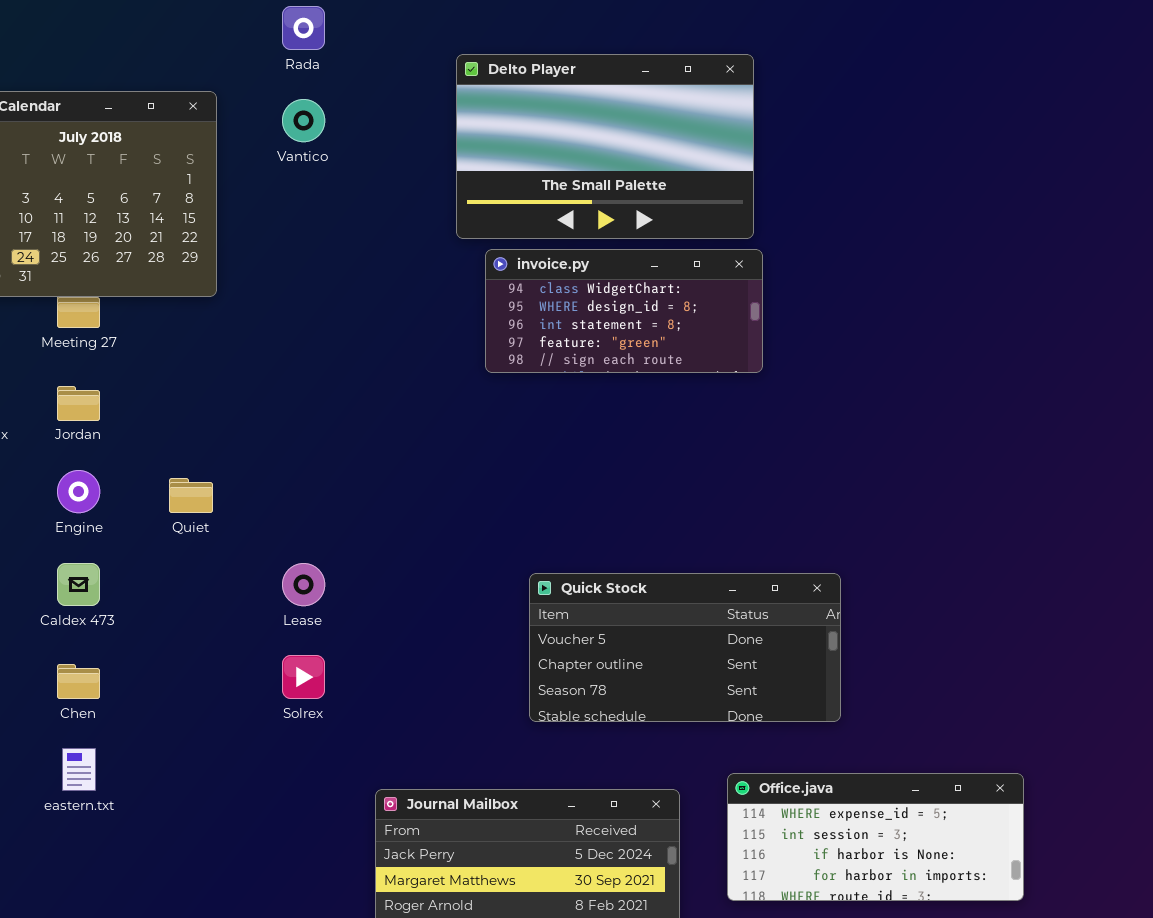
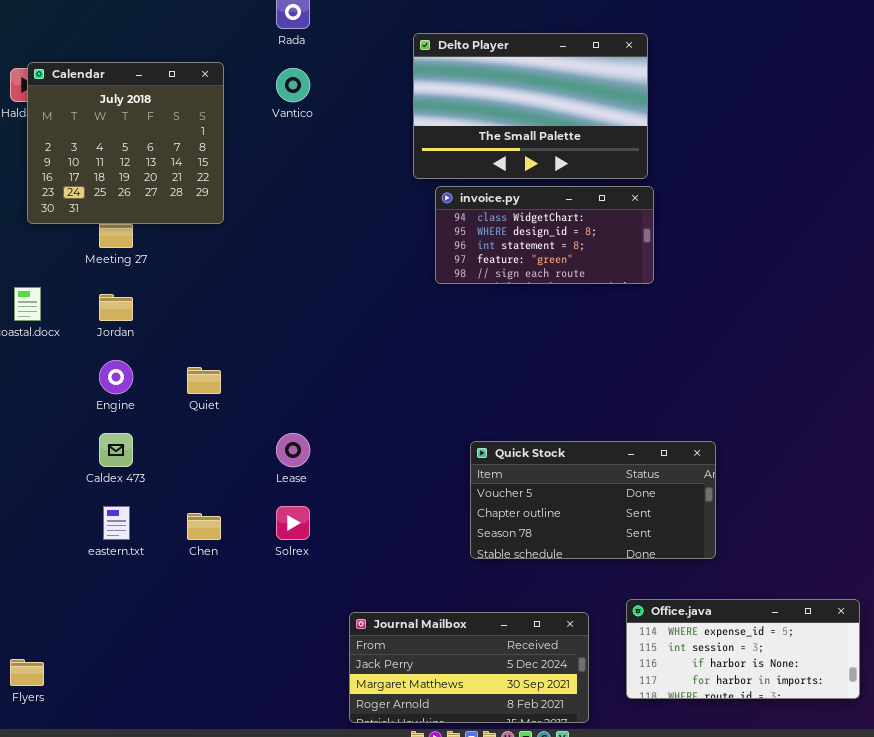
Chen: [57,664,100,699] -> [187,513,221,540], moved
eastern.txt: [62,748,96,791] -> [103,506,130,540], moved

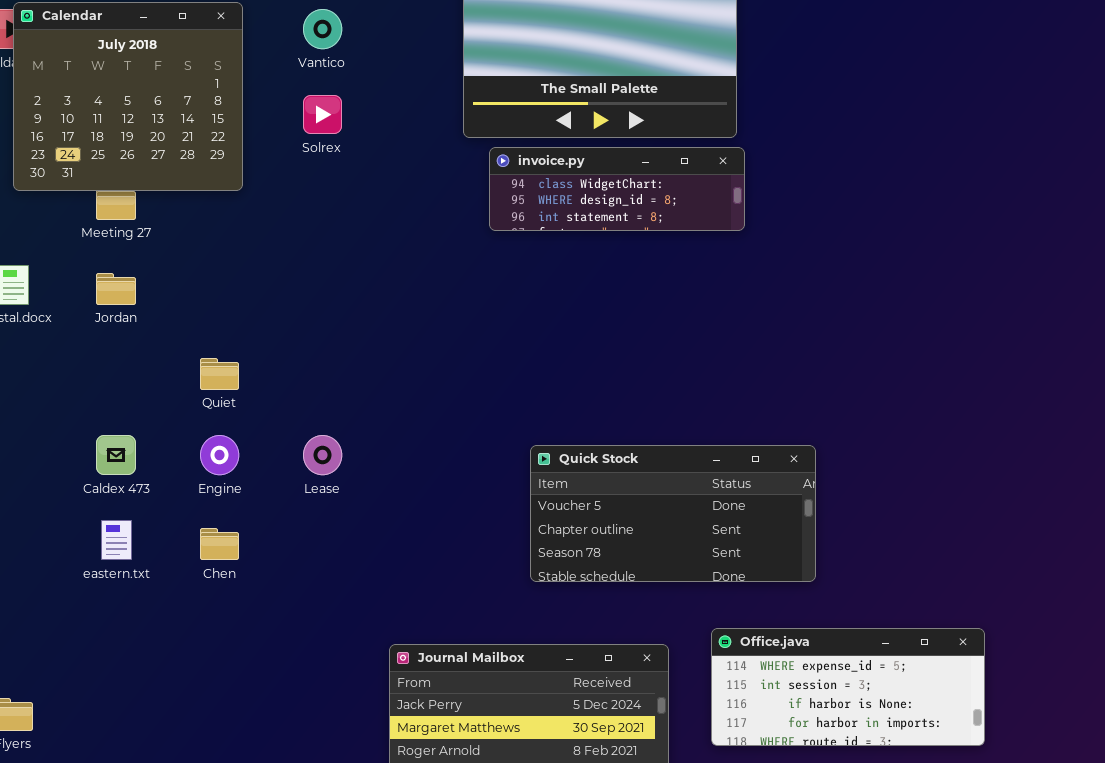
invoice.py: [435,186,654,284] -> [489,147,745,231], resized
Engine: [99,360,133,394] -> [200,435,239,475], moved
Solrex: [276,506,310,540] -> [303,95,342,134], moved

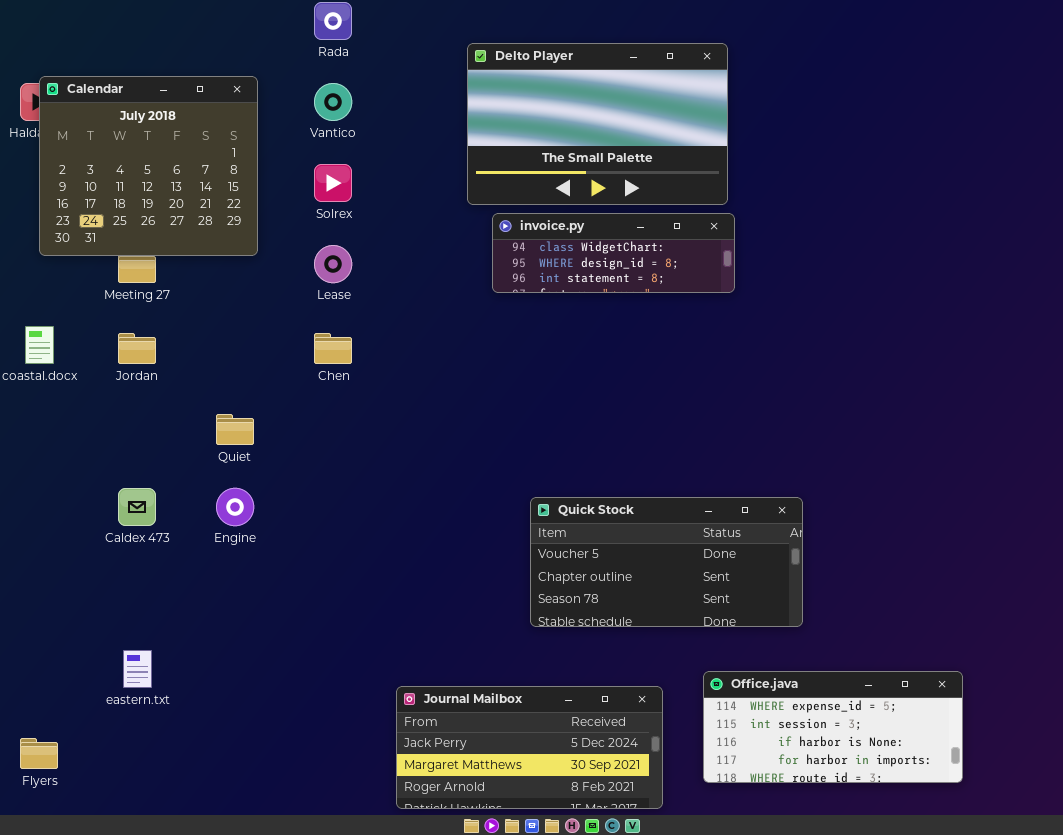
Lease: [303,435,342,475] -> [314,245,352,283], moved
eastern.txt: [101,520,132,560] -> [123,650,152,688], moved
Chen: [200,528,239,560] -> [314,333,352,364], moved

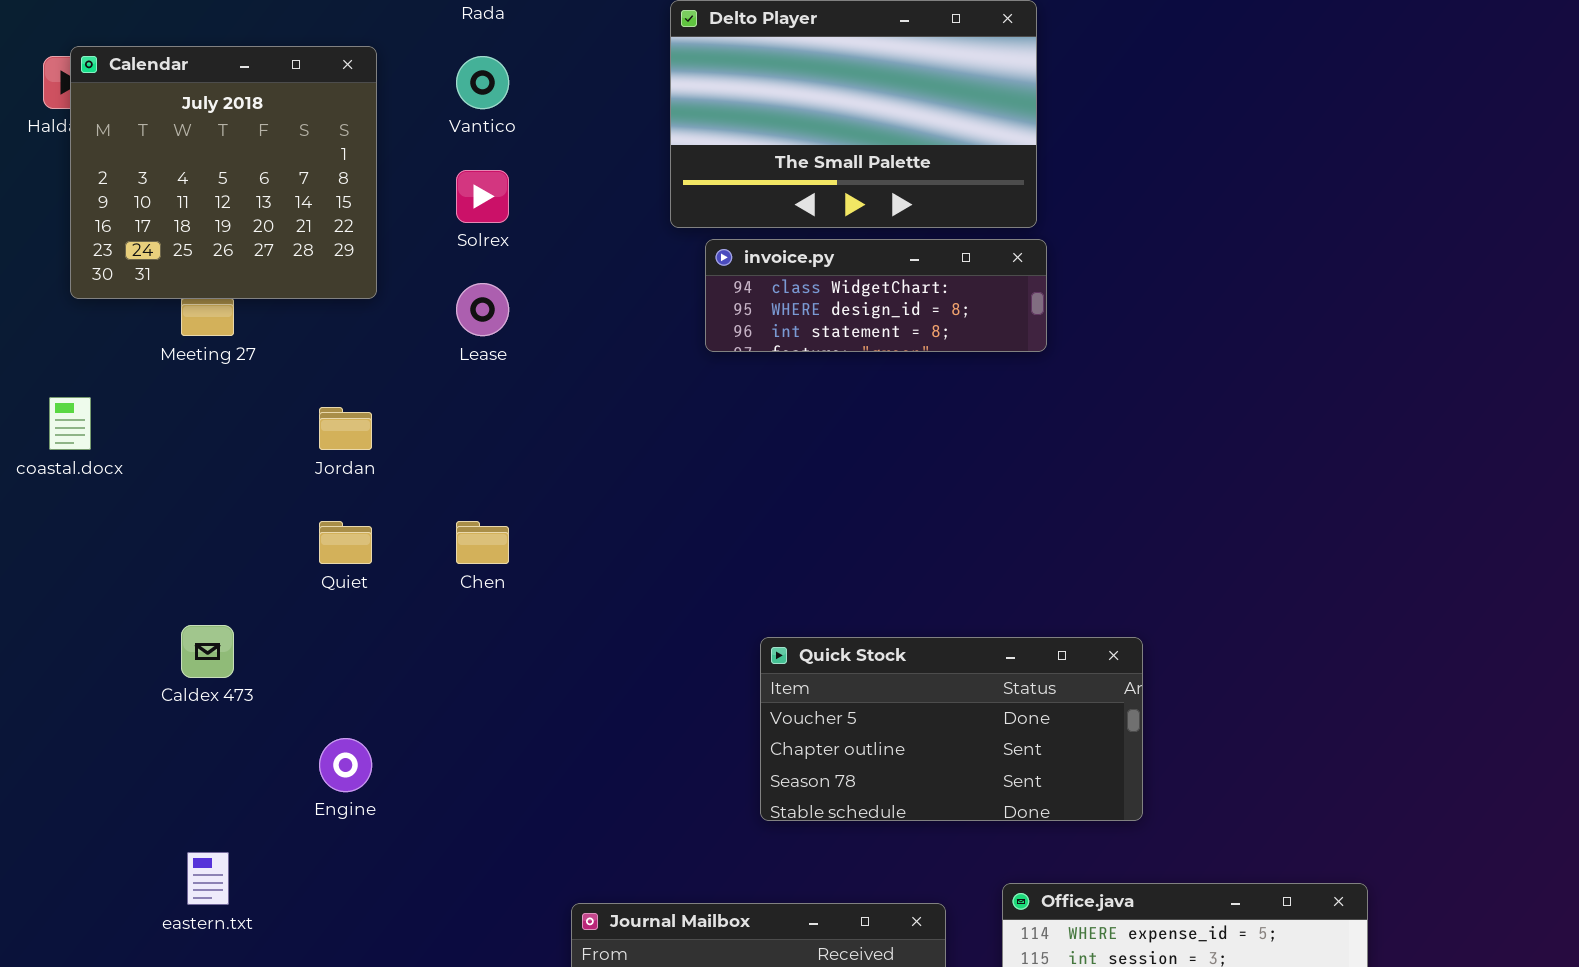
Jordan: [118,333,156,364] -> [319,407,372,450], moved
Chen: [314,333,352,364] -> [456,521,509,564], moved
Engine: [216,488,254,526] -> [319,738,372,792], moved

